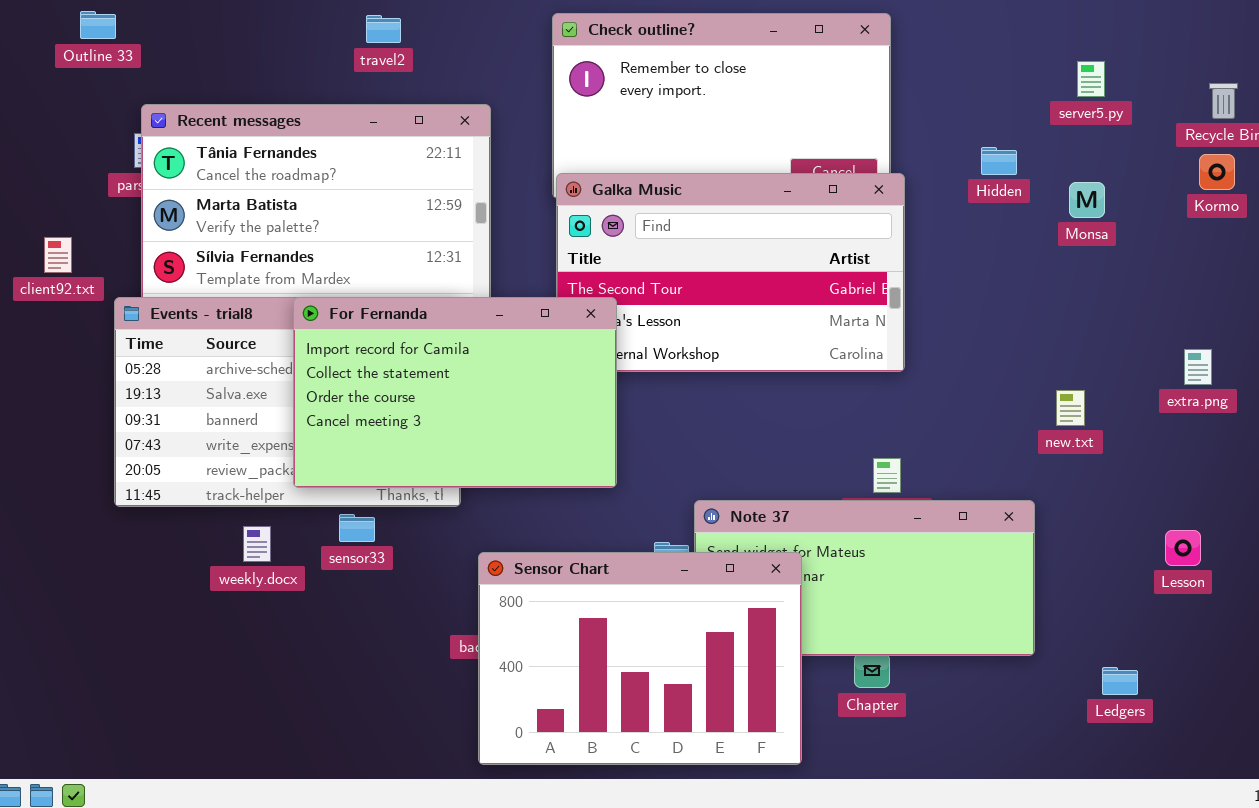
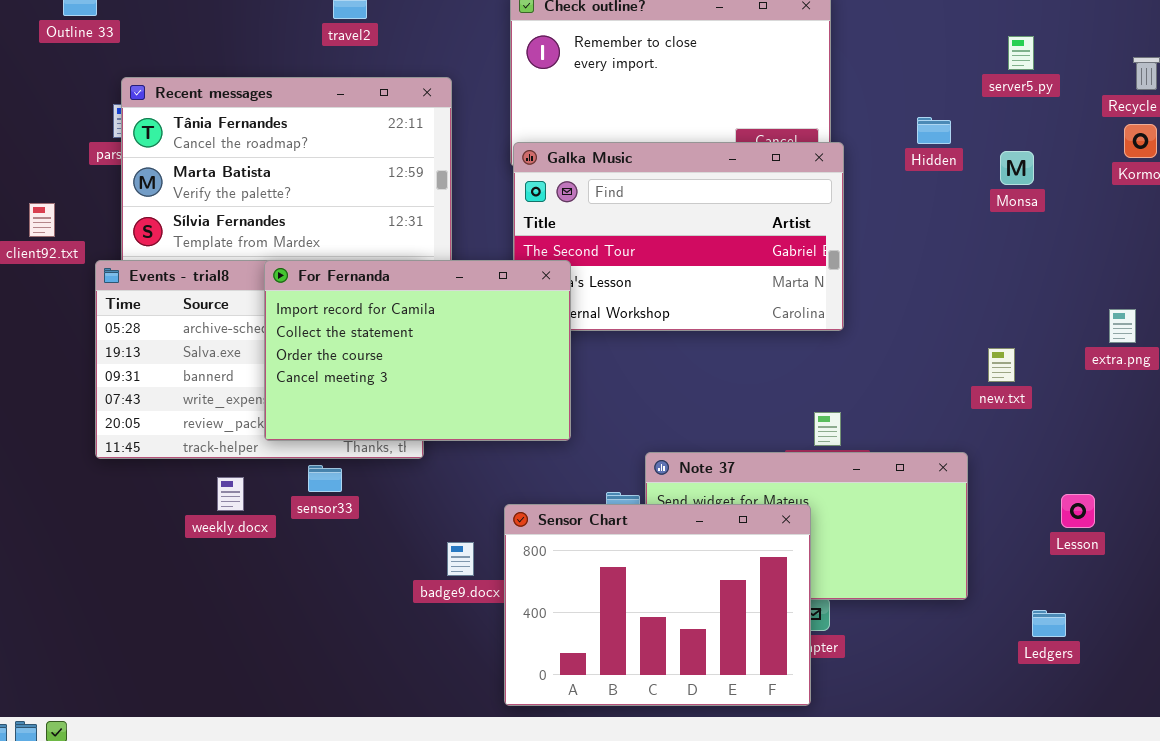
Lesson: [1165,530,1201,566] -> [1061,494,1095,528], moved
Sensor Chart: [478,552,802,765] -> [504,504,811,706], moved

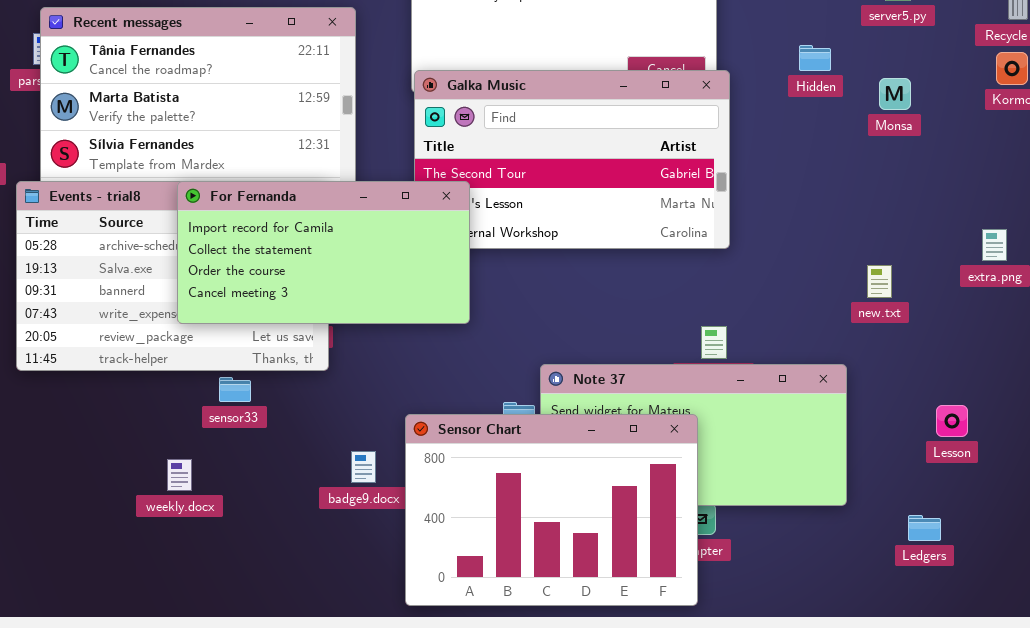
For Fernanda: [264,260,571,441] -> [177,181,470,324], resized
weekly.docx: [217,477,244,511] -> [167,459,192,491], moved

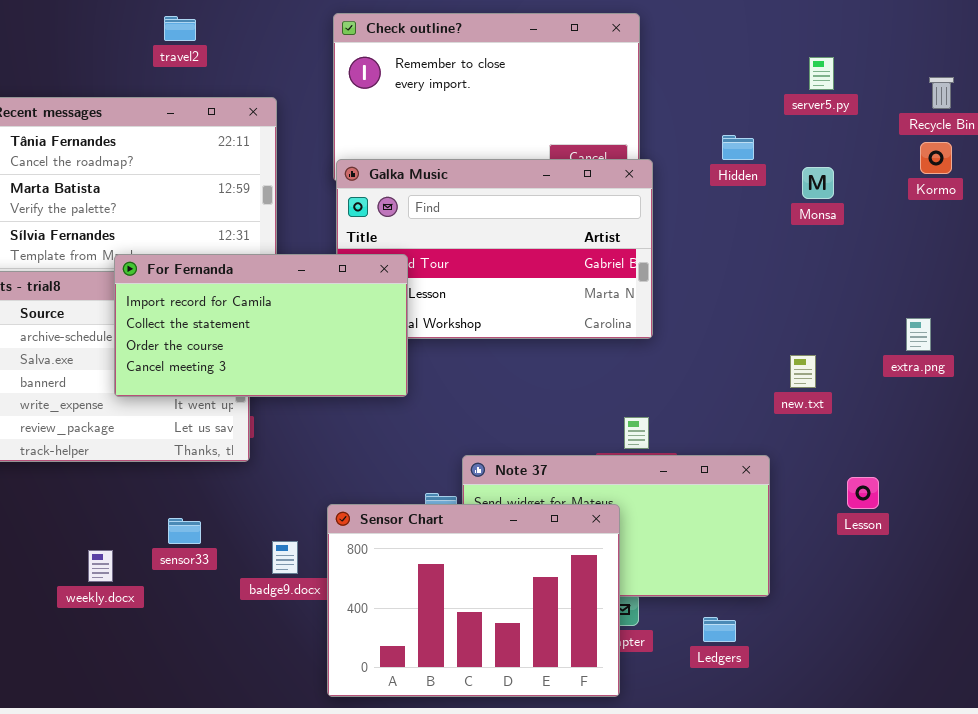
For Fernanda: [177,181,470,324] -> [114,254,408,397], moved
sensor33: [219,377,251,402] -> [168,518,201,544], moved
Lesson: [936,405,968,437] -> [847,477,879,509], moved
Ledgers: [908,515,941,541] -> [703,617,736,642], moved

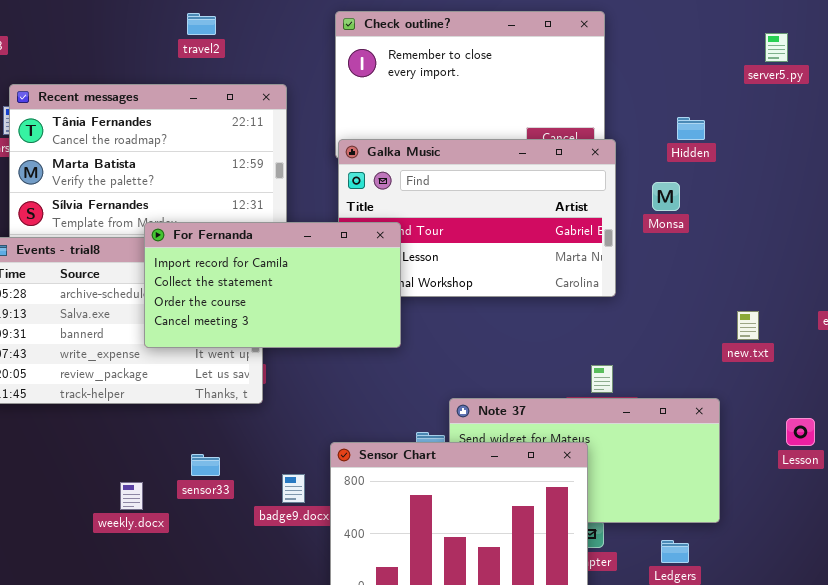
server5.py: [809,57,834,90] -> [765,33,788,62], moved
Monsa: [802,167,834,199] -> [652,182,680,211], moved

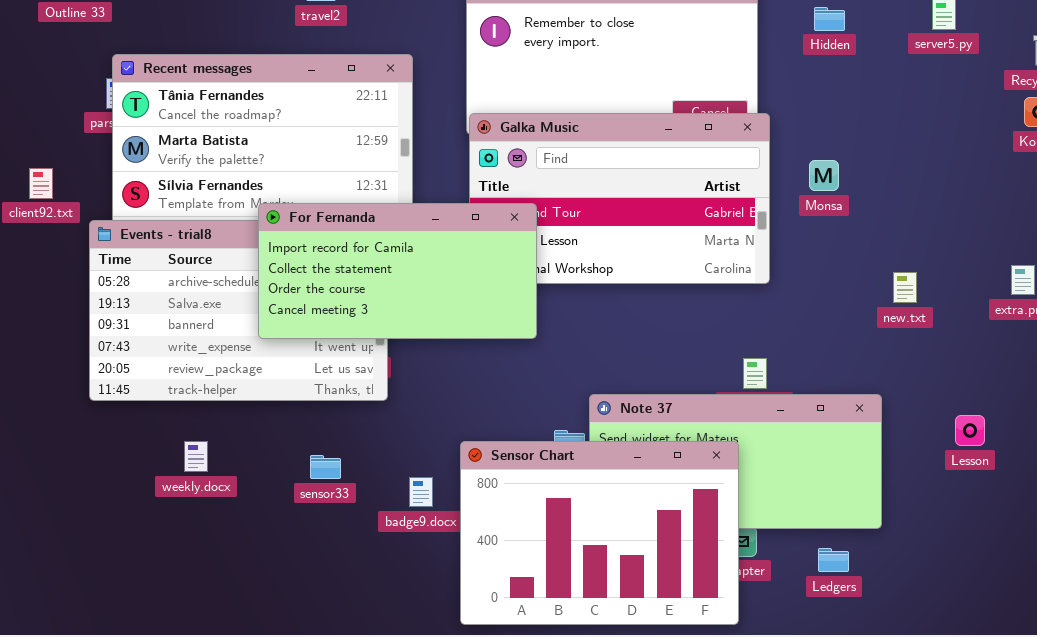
Hidden: [677,117,705,140] -> [814,7,845,31], moved
new.txt: [737,311,759,340] -> [893,272,917,303], moved
weekly.docx: [120,482,143,510] -> [184,441,208,472], moved

